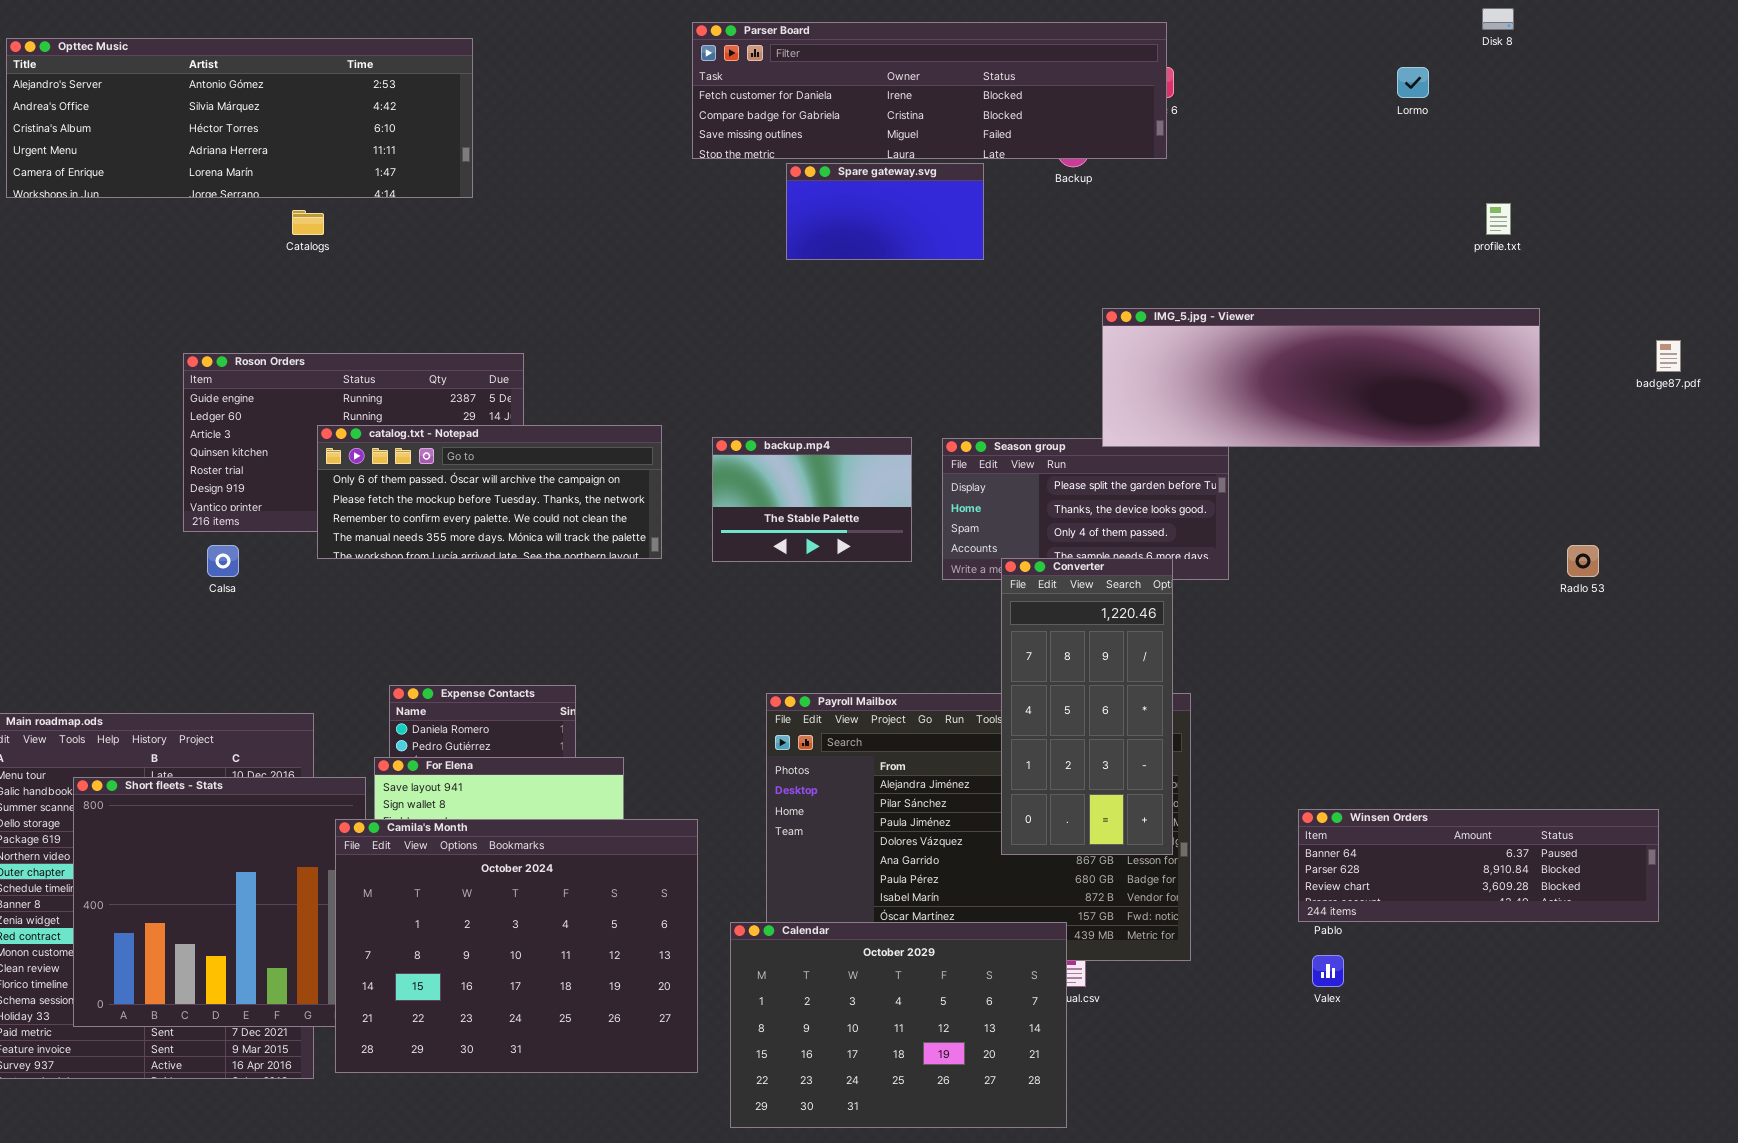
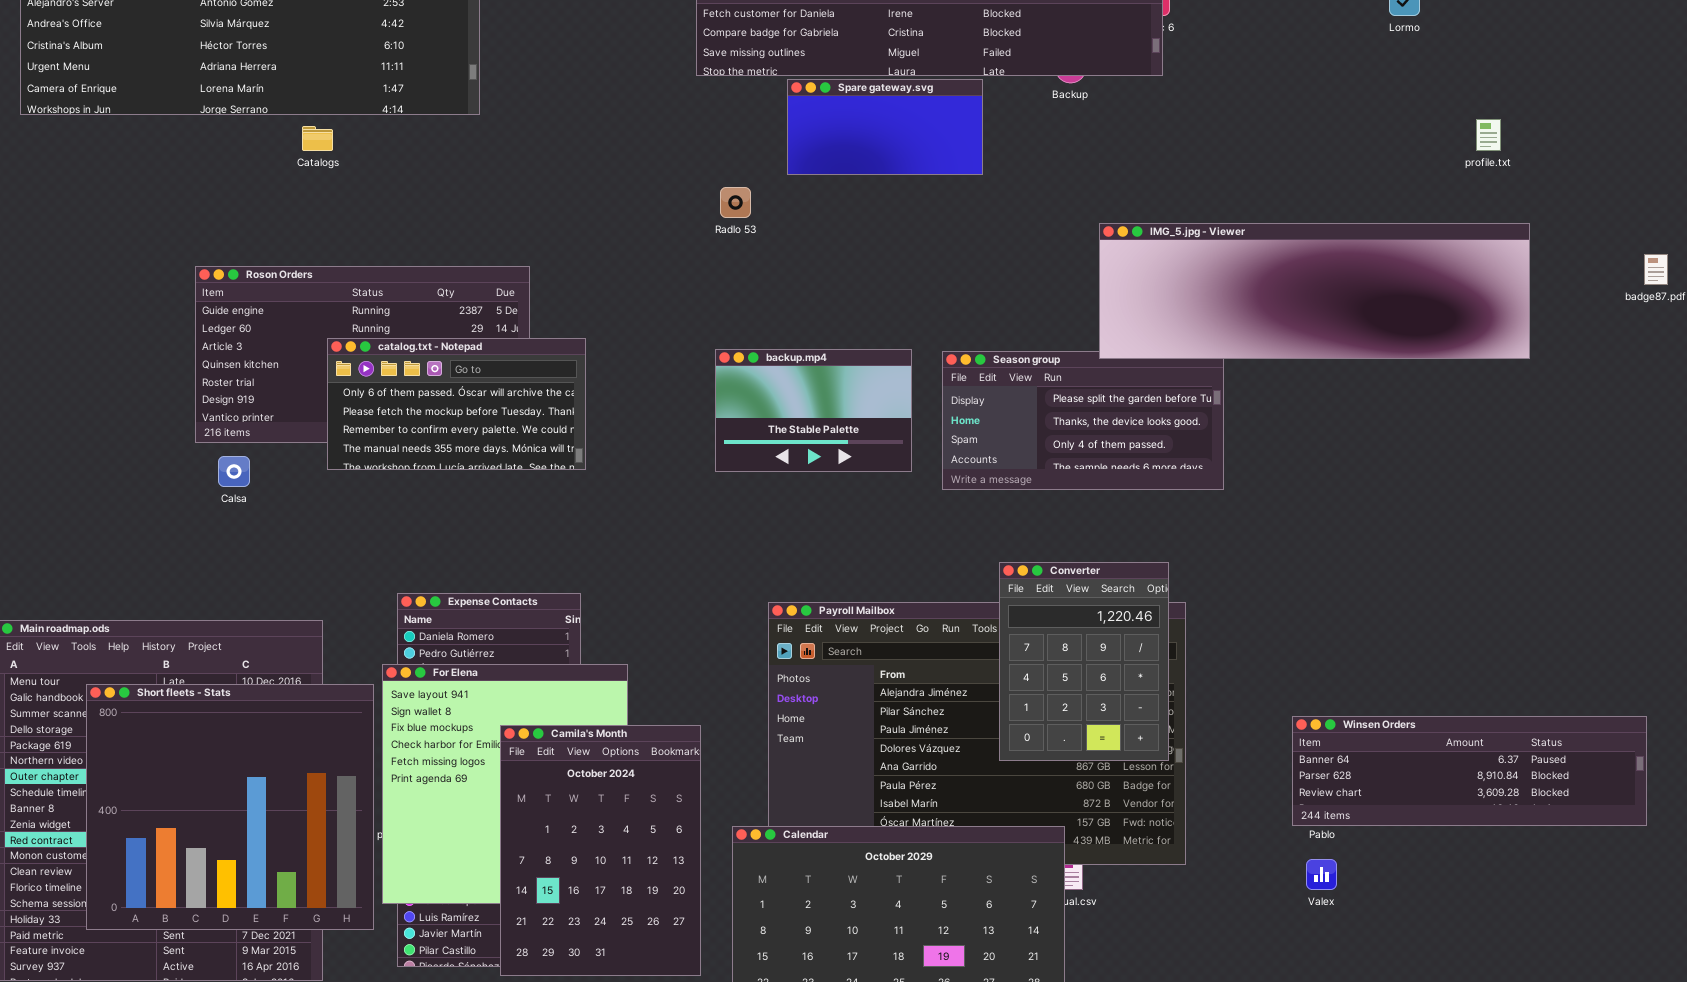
catalog.txt - Notepad: [317,425,662,559] -> [327,338,586,470], resized
Radlo 53: [1567,545,1599,577] -> [720,187,751,218], moved
Converter: [1001,558,1173,855] -> [999,562,1169,761], resized
Camila's Month: [335,819,698,1073] -> [500,725,701,976], resized

